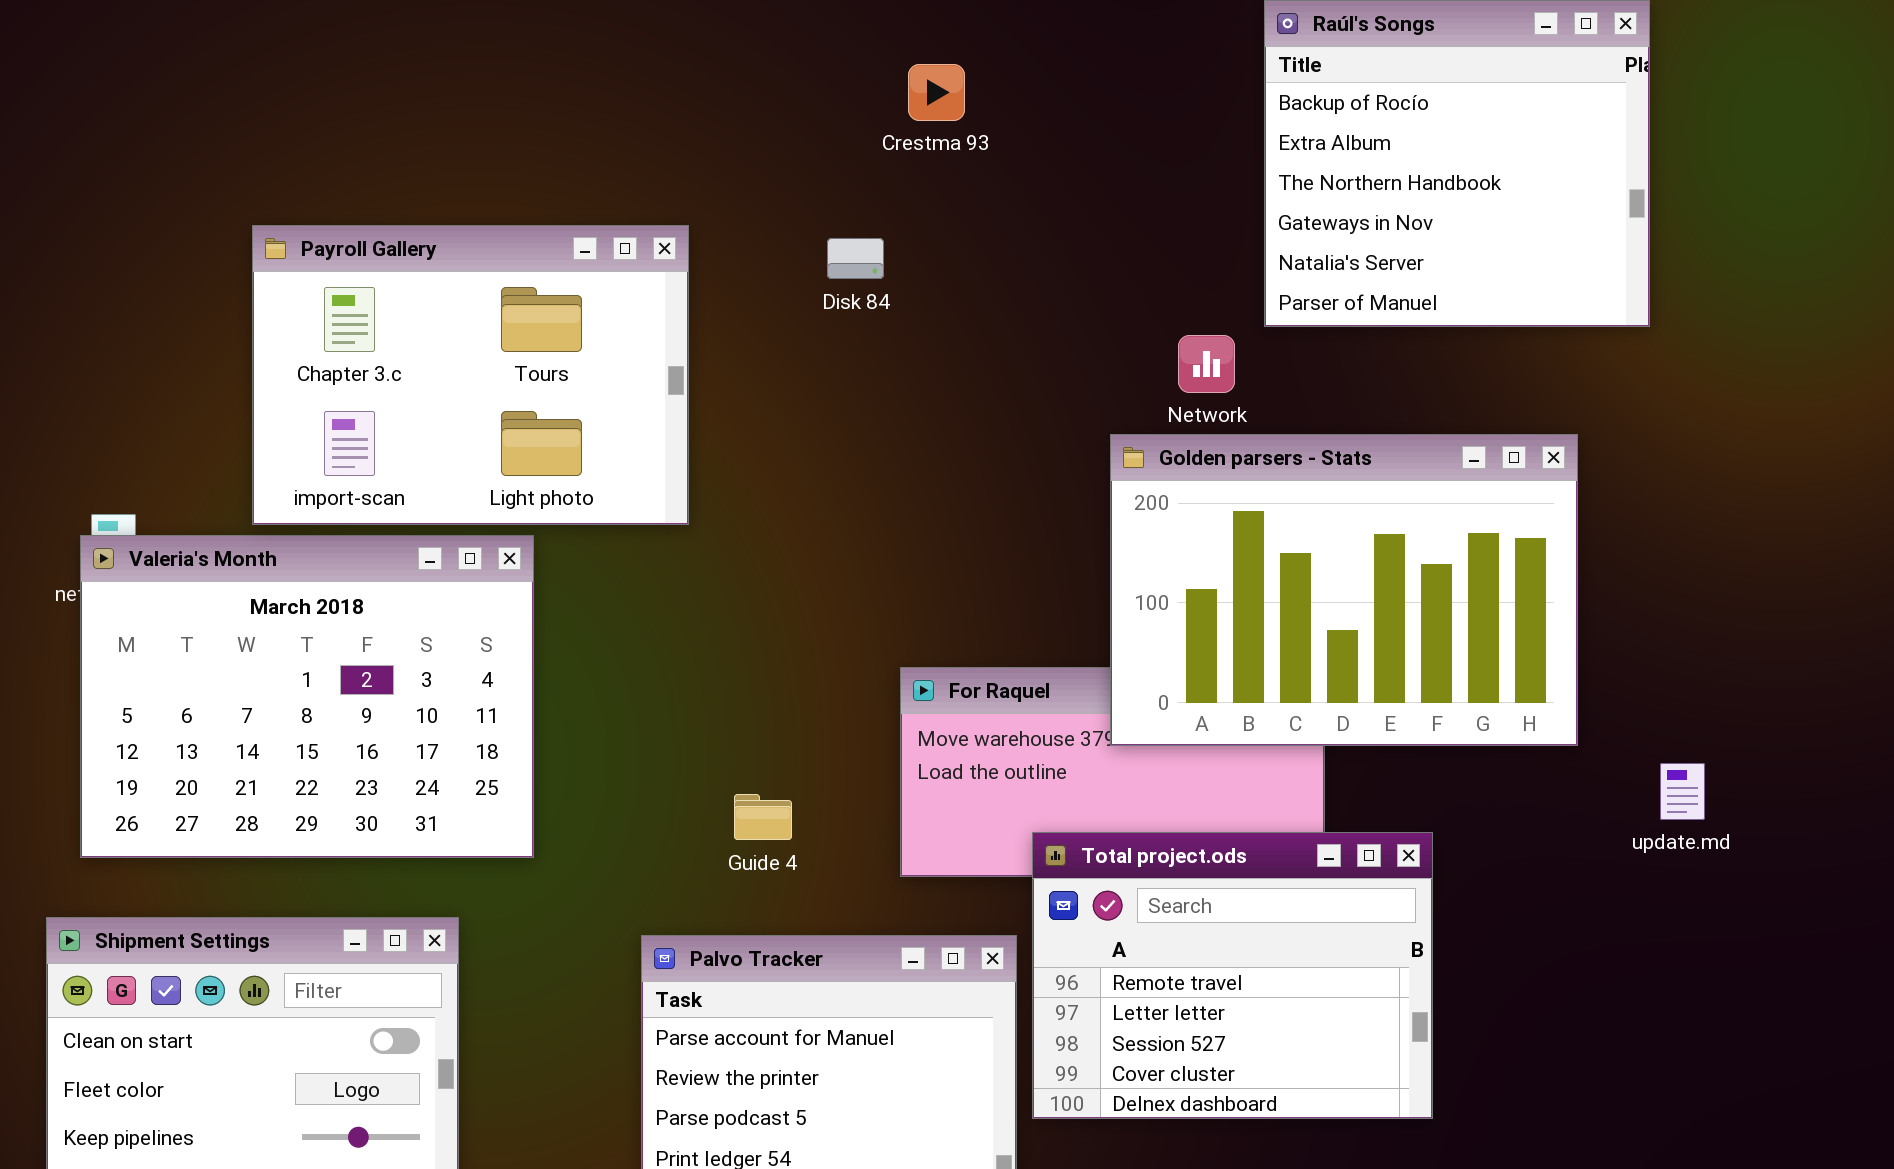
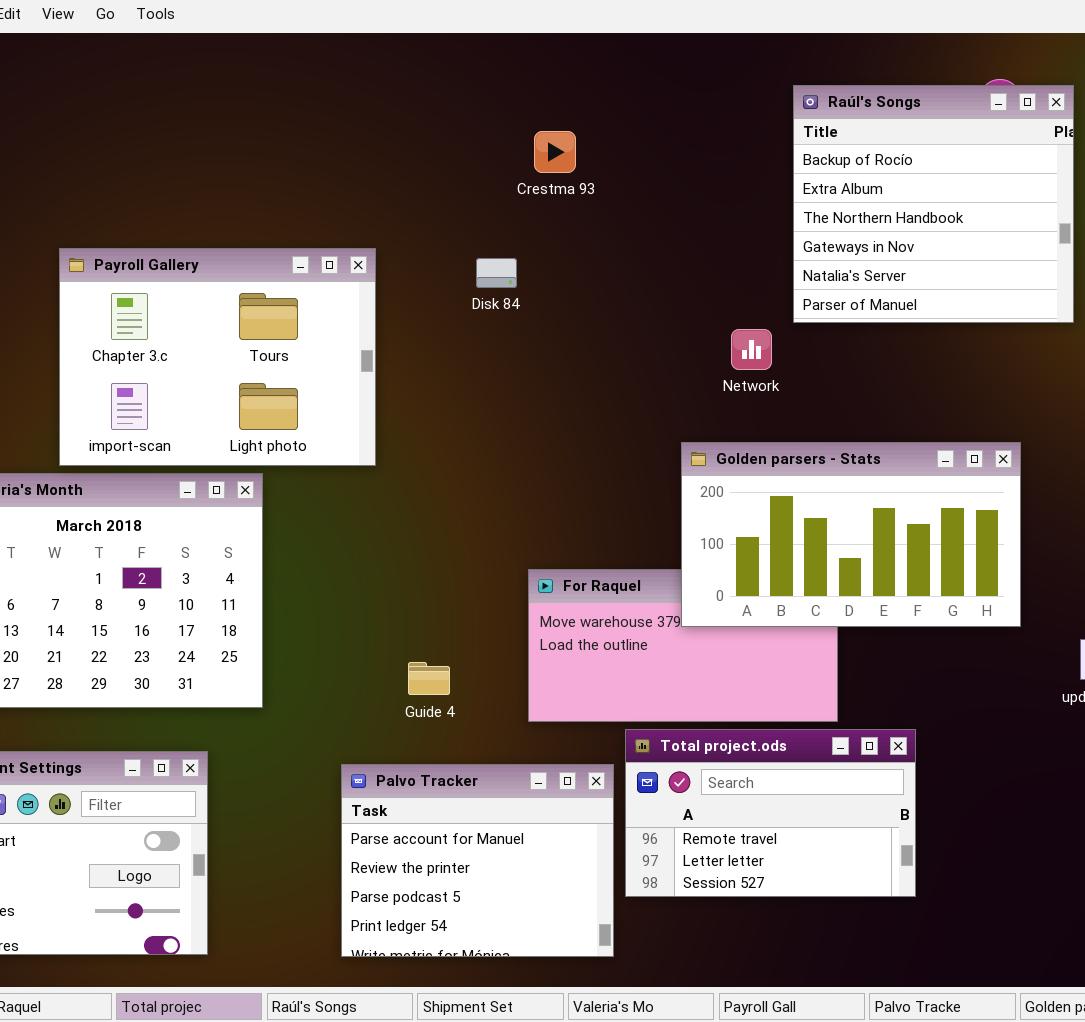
Golden parsers - Stats: [1110,434,1578,746] -> [681,442,1021,627], resized
Total project.ods: [1032,832,1433,1119] -> [625,729,916,897], resized

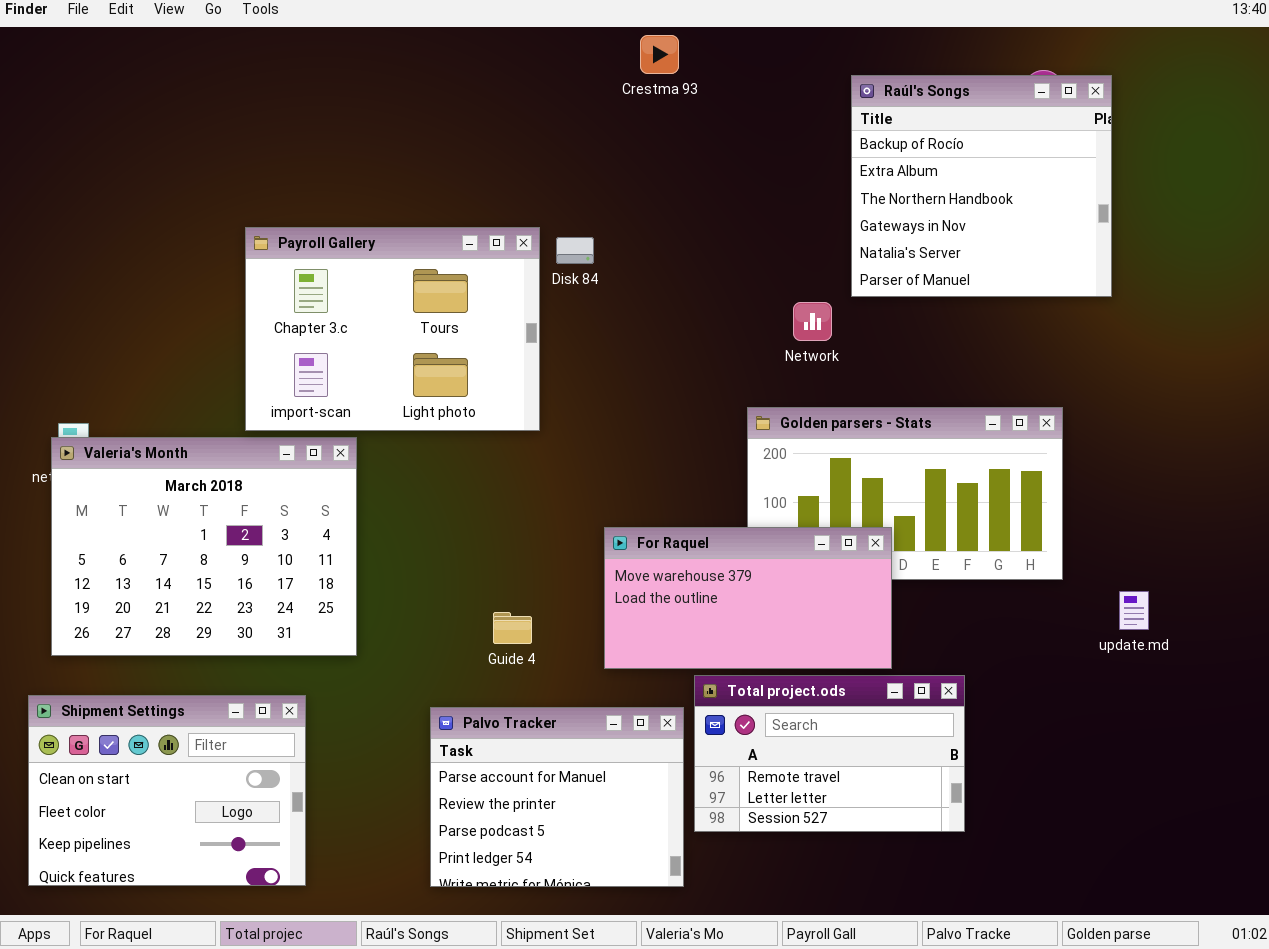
Crestma 93: [534,131,576,173] -> [640,35,679,74], moved
Payroll Gallery: [59,248,376,466] -> [245,227,540,431], moved
For Raquel: [528,569,838,722] -> [604,527,892,669], raised

